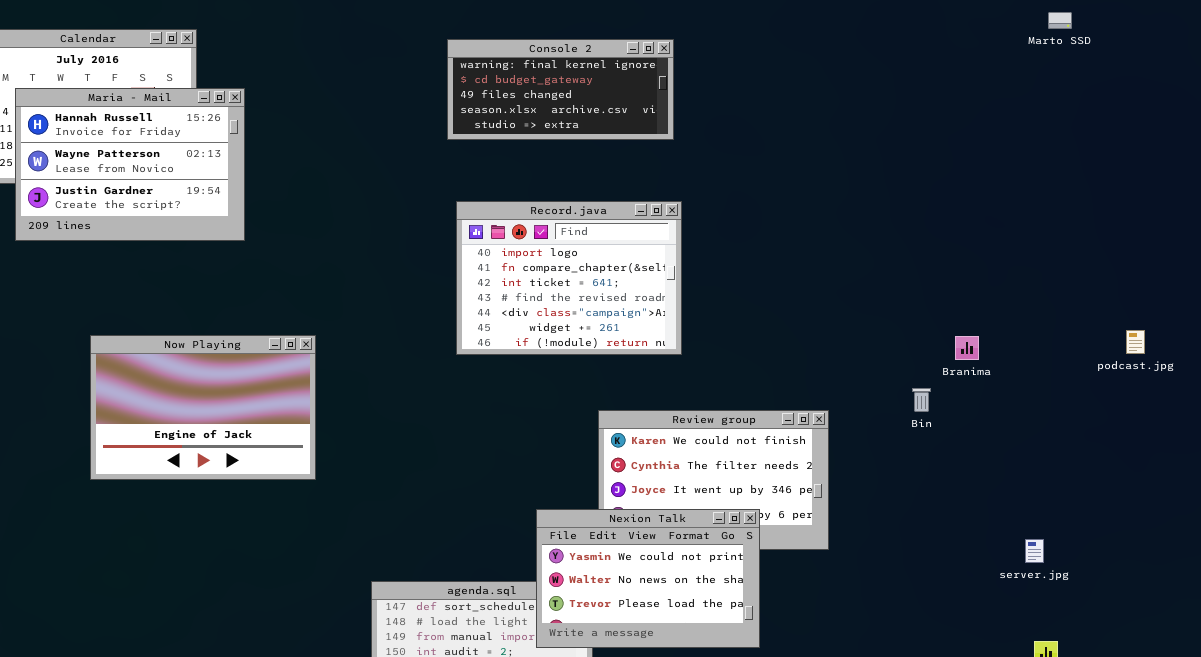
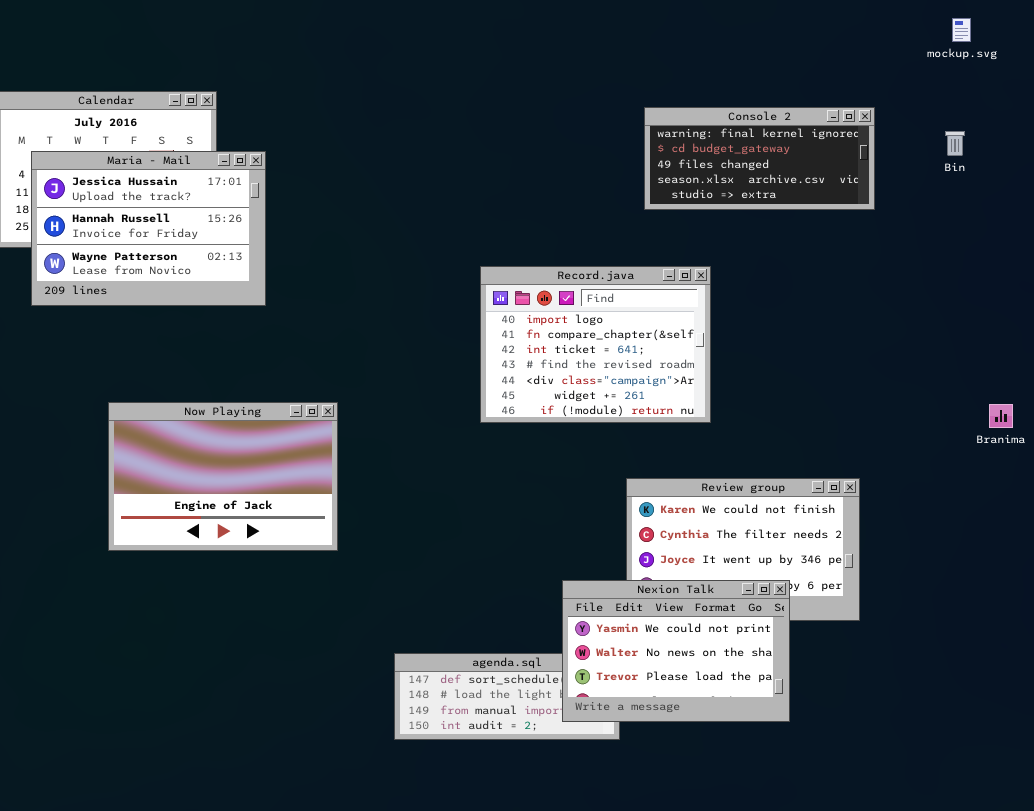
Console 2: [447,39,674,140] -> [644,107,875,210], moved
Maria - Mail: [15,88,245,241] -> [31,151,266,306], scrolled up 1 row
Bin: [912,388,931,412] -> [945,131,965,156], moved

